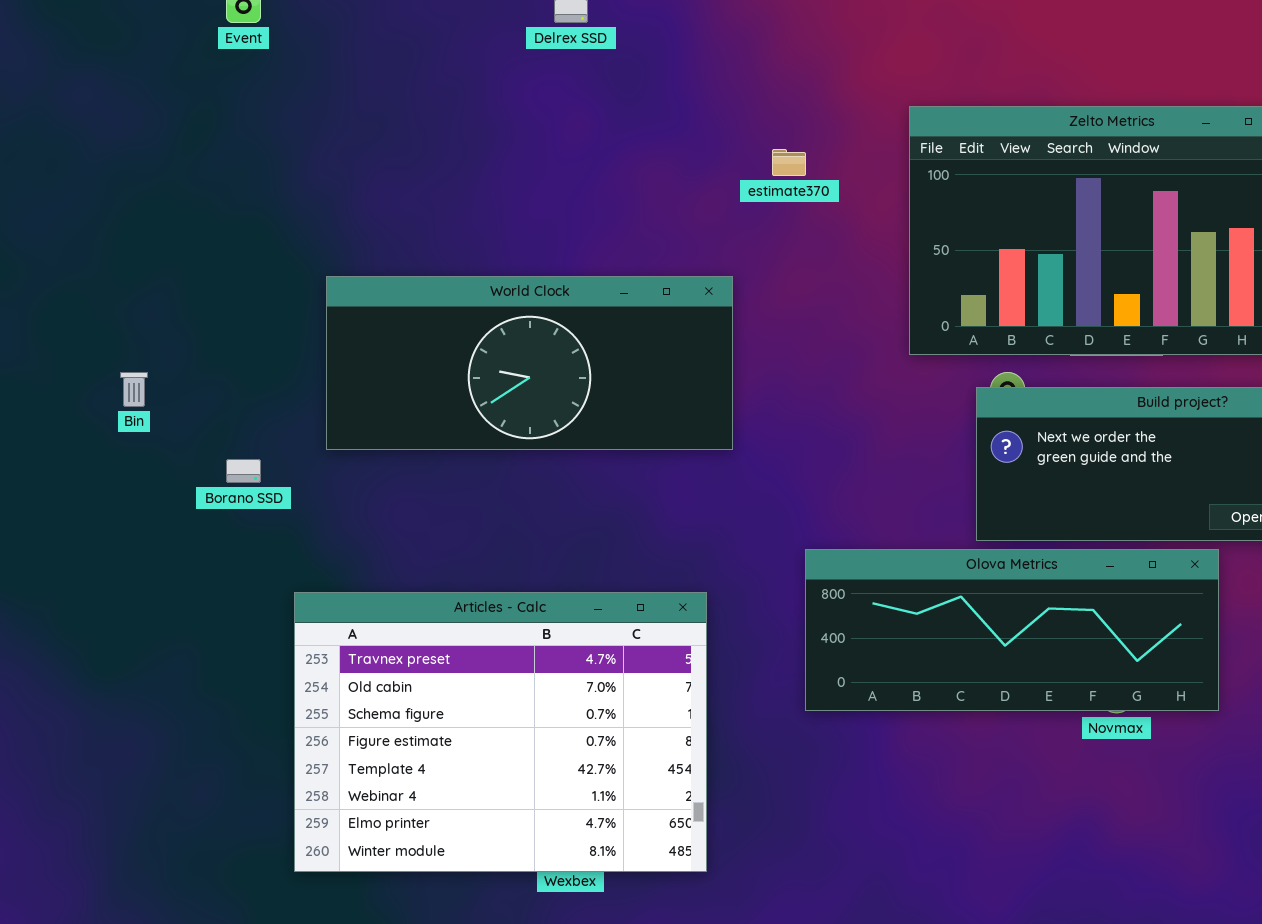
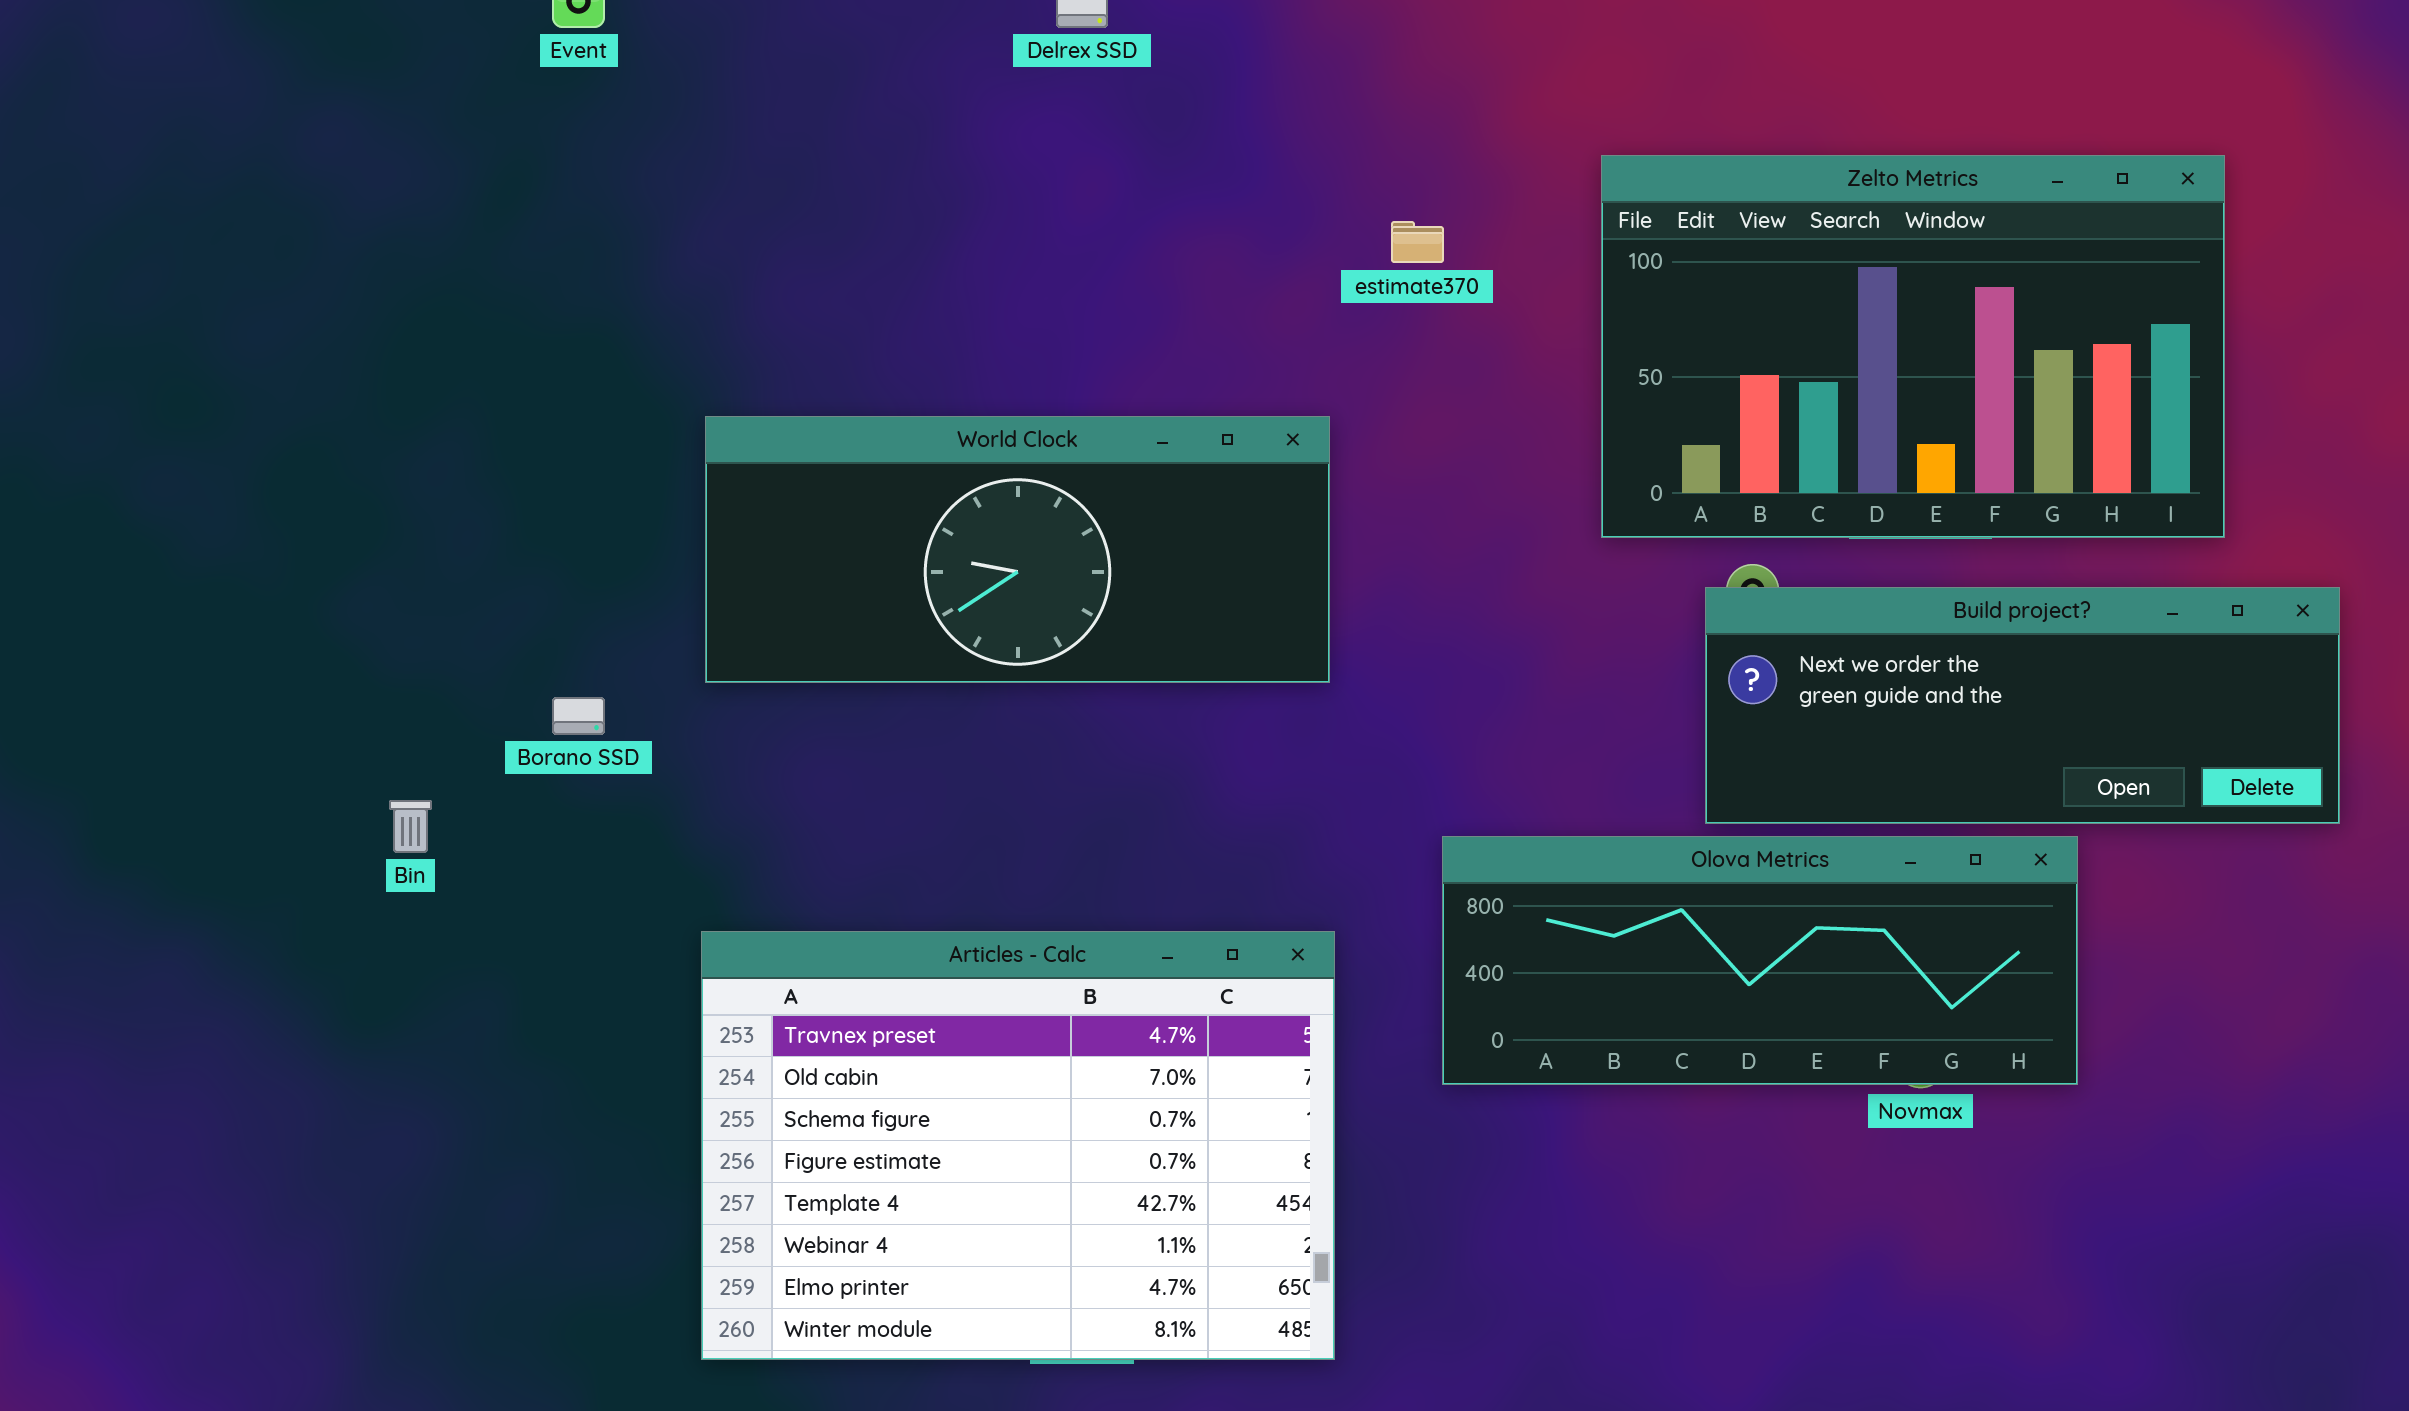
Bin: [120,372,148,407] -> [389,800,432,853], moved
Articles - Calc: [294,592,707,872] -> [701,931,1335,1360], moved

